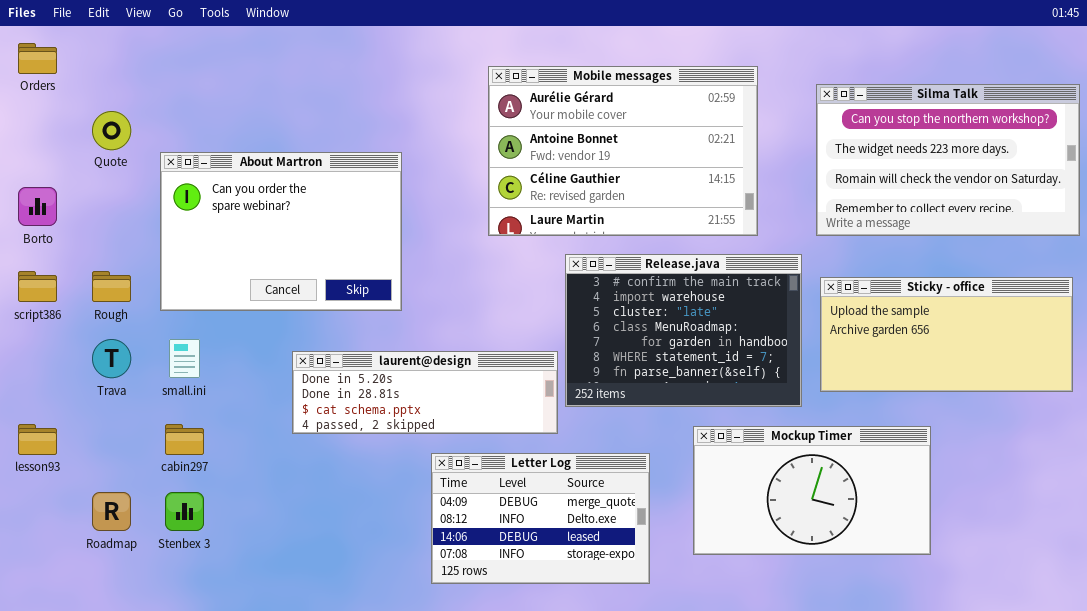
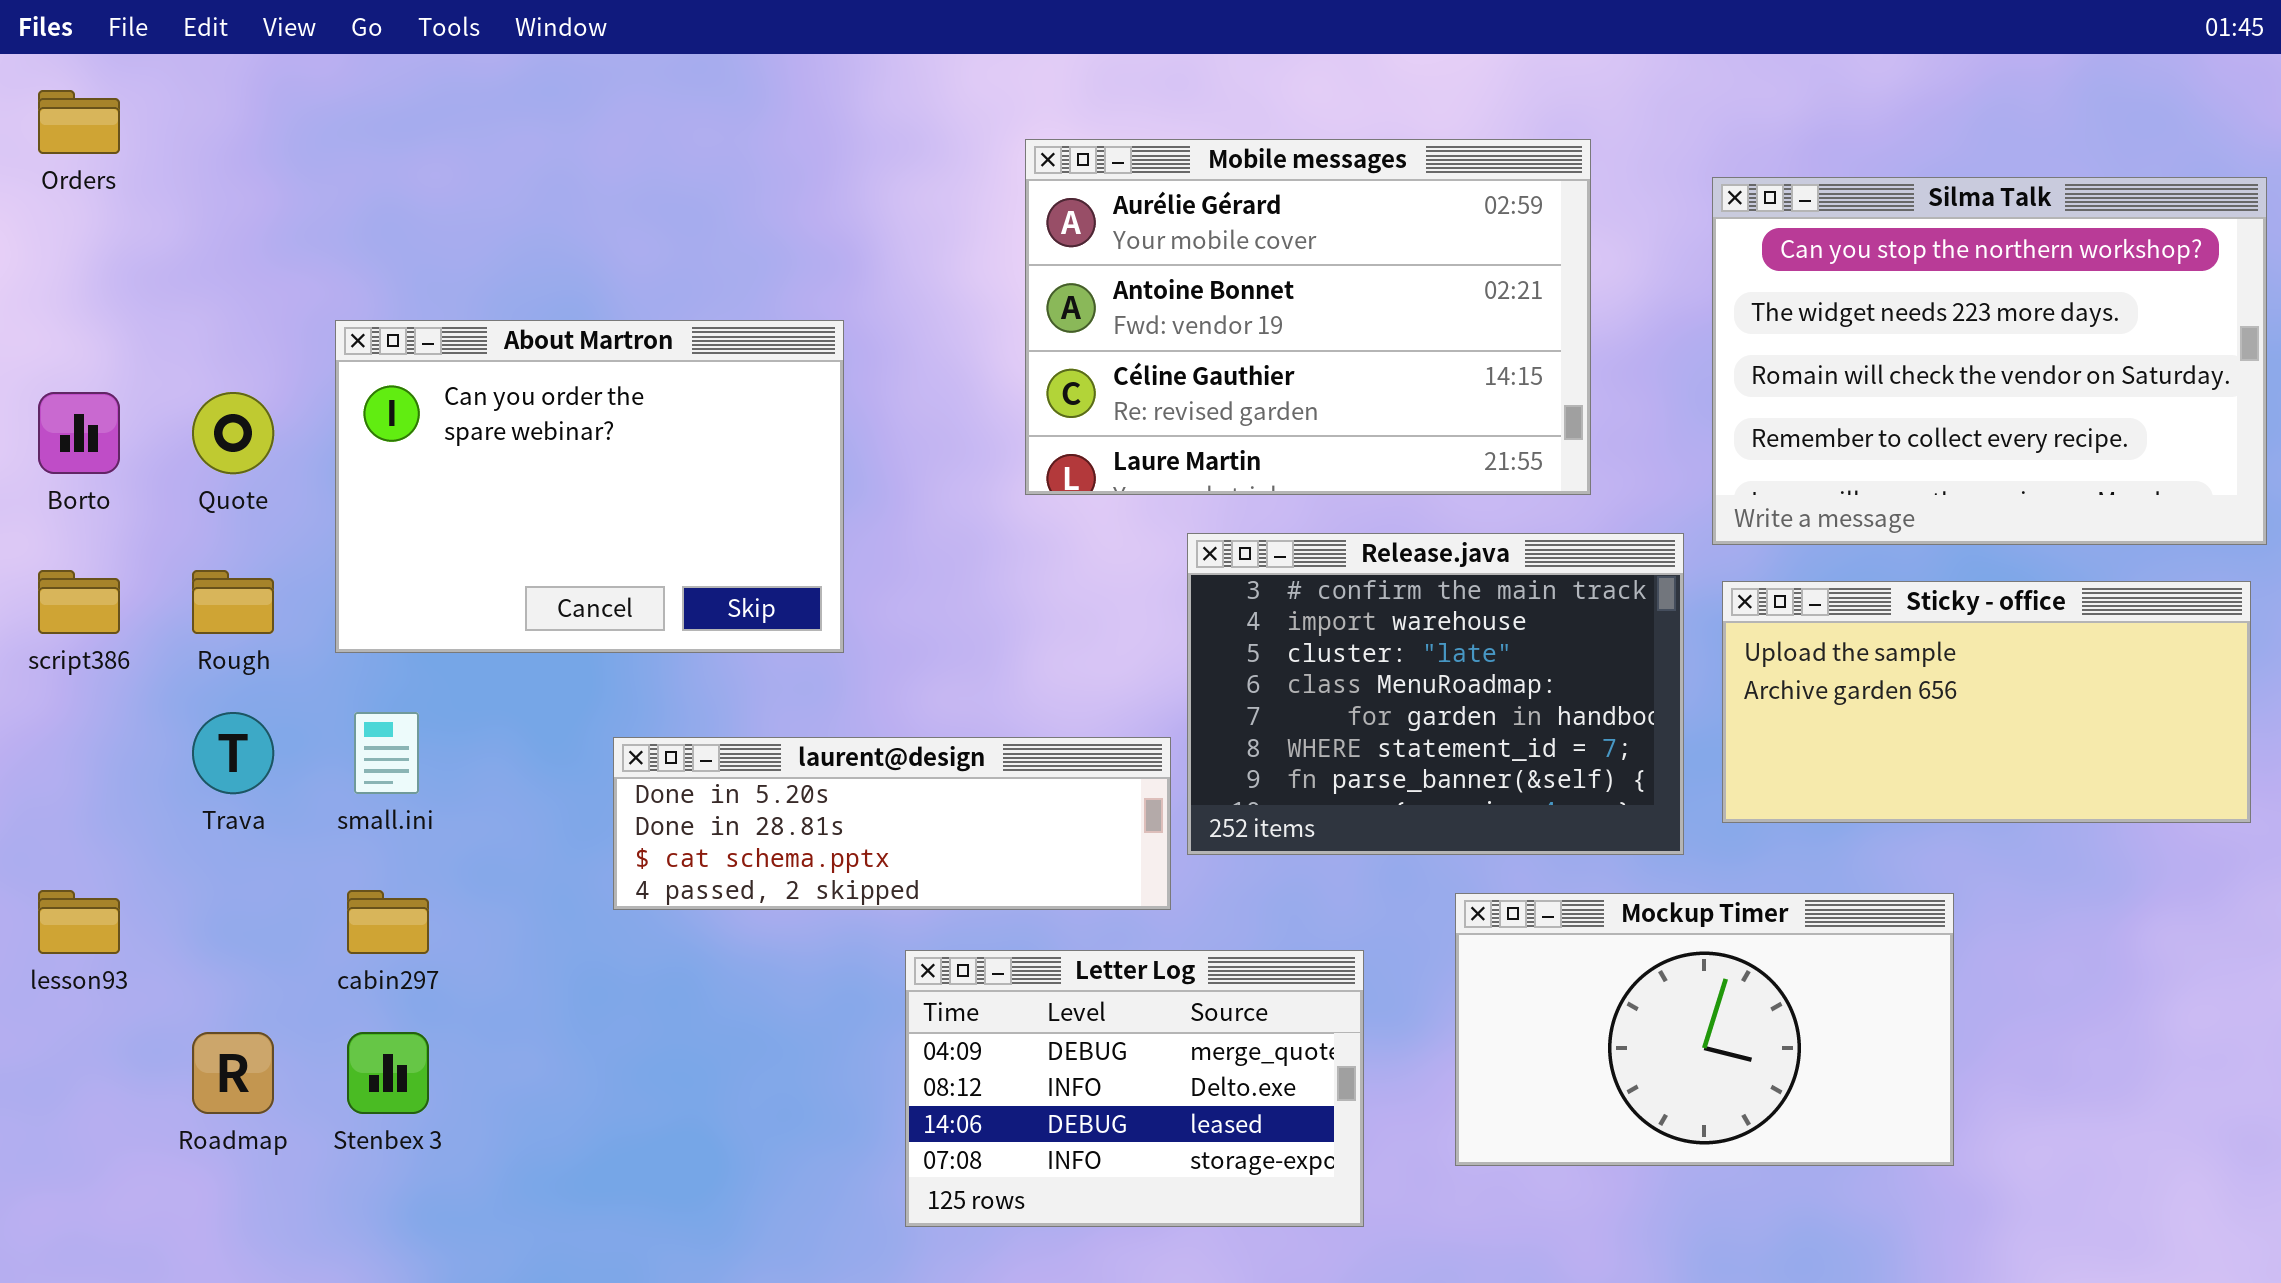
Silma Talk: [816,84,1080,236] -> [1712,177,2267,545], resized
Quote: [92,111,131,150] -> [192,392,274,474], moved

